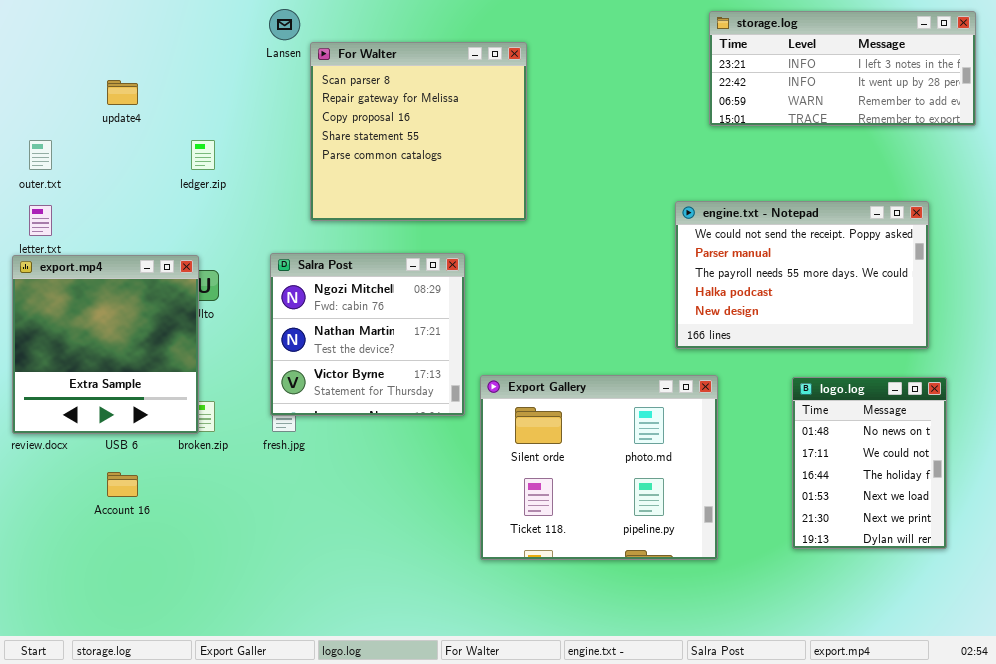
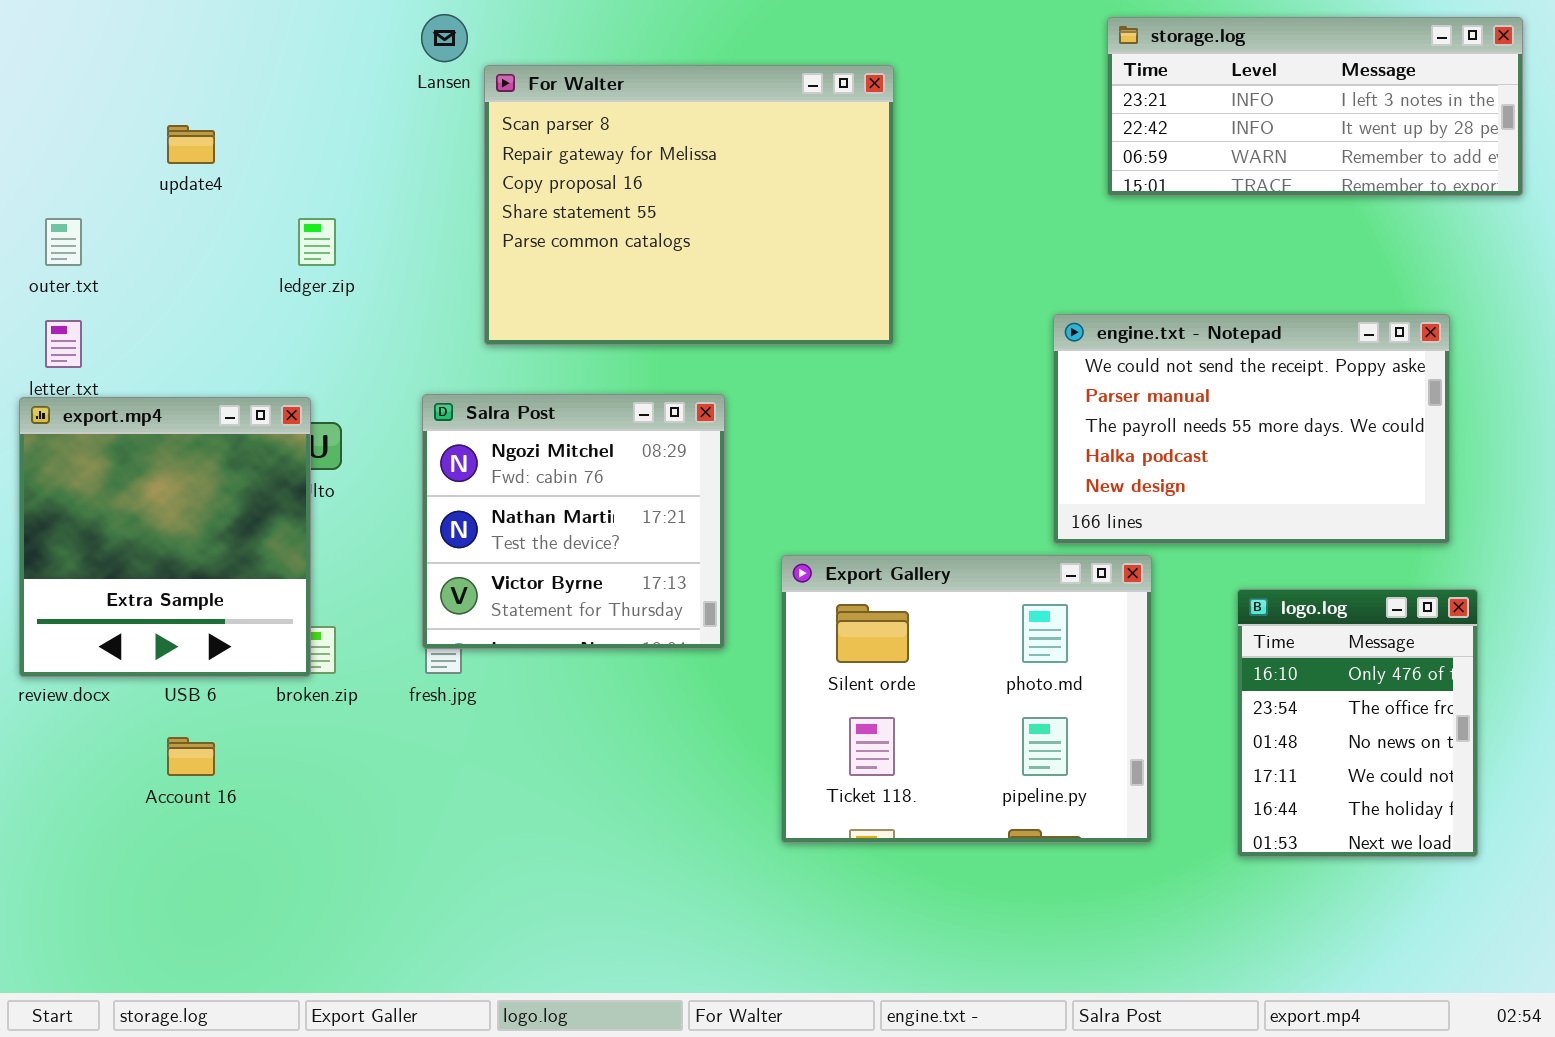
For Walter: [310,42,527,221] -> [484,65,894,345], resized
Export Gallery: [480,375,718,560] -> [781,555,1152,843], moved
logo.log: [792,377,947,549] -> [1237,589,1478,857], scrolled up 2 rows

